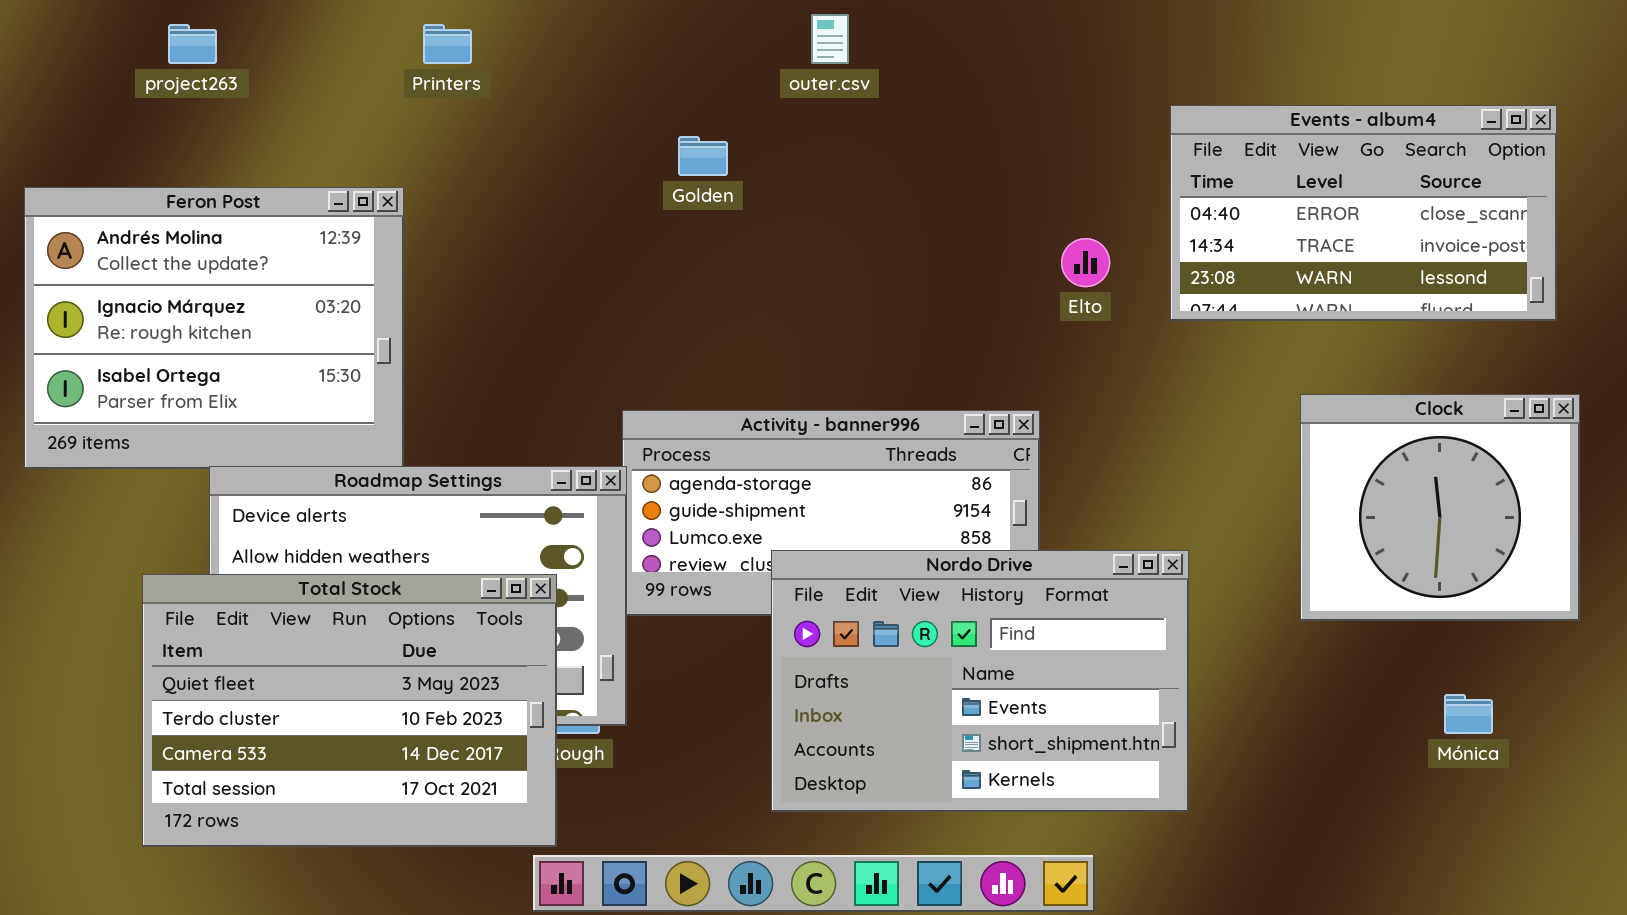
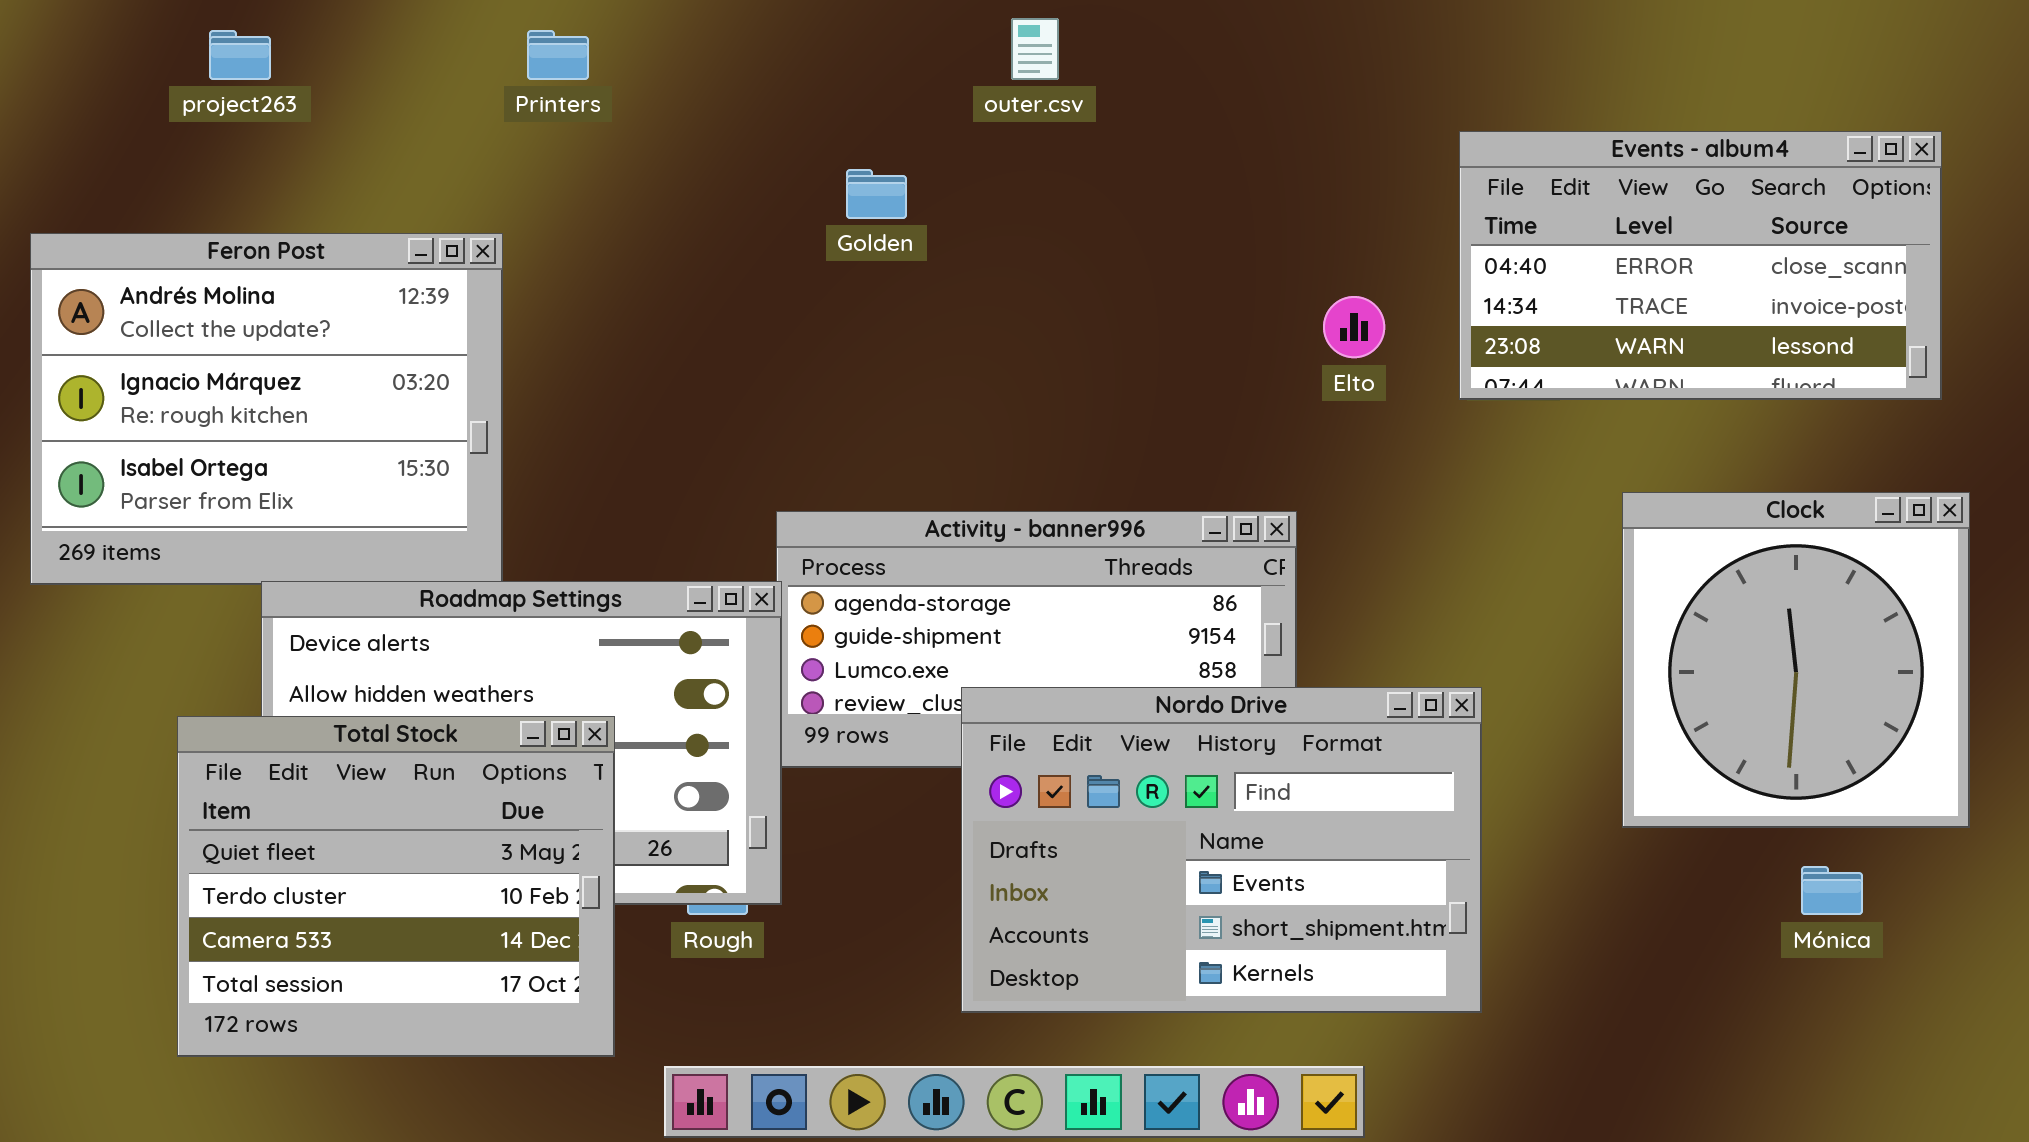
Clock: [1300,394,1580,621] -> [1622,492,1970,828], resized
Total Stock: [142,574,557,847] -> [177,716,615,1057], resized

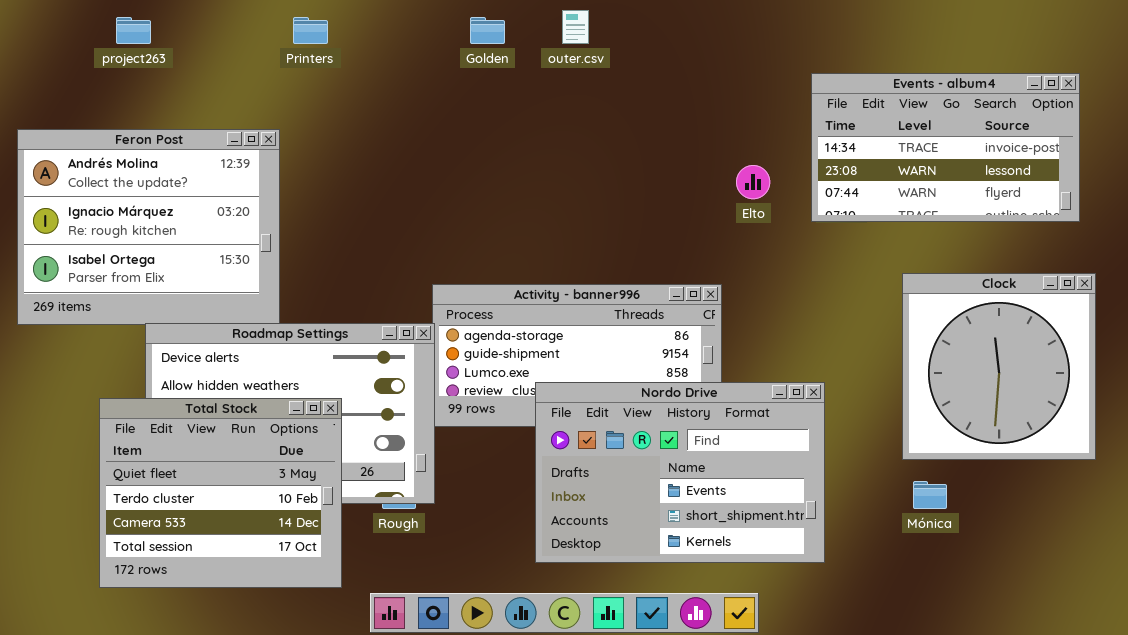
Events - album4: [1459,131,1942,400] -> [811,73,1080,222], scrolled down 1 row
Golden: [846,169,907,219] -> [470,17,505,44], moved
Mónica: [1801,866,1863,915] -> [913,481,947,509], moved

